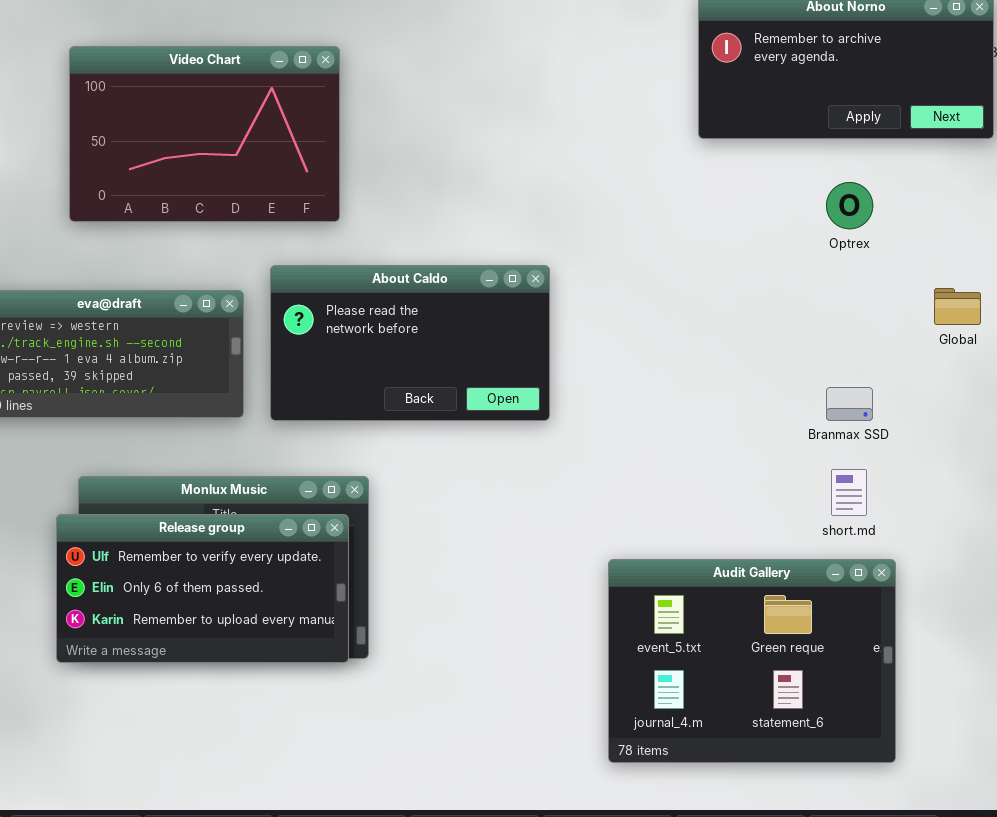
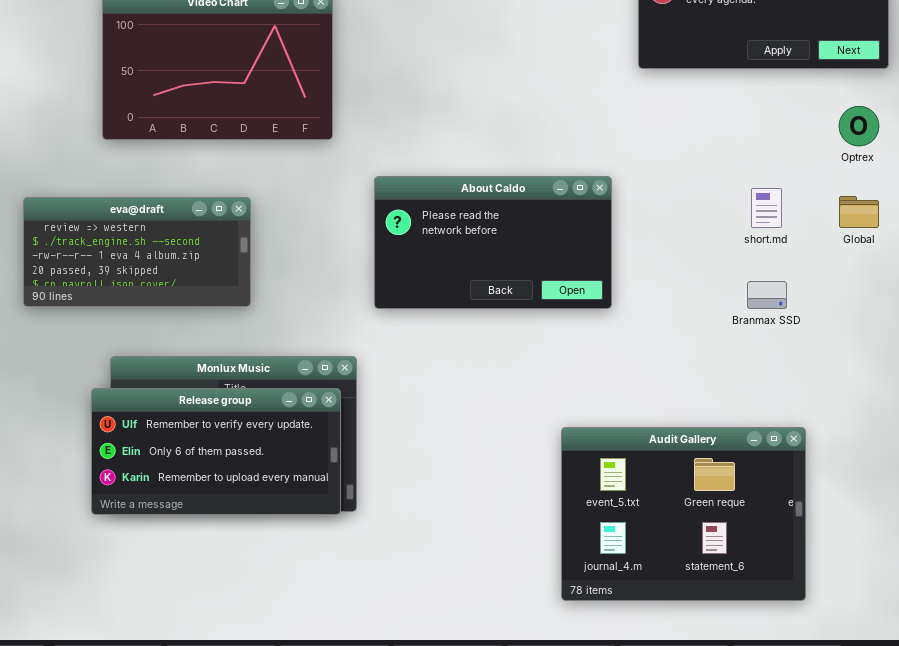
Optrex: [826,182,873,229] -> [839,106,879,146], moved
About Caldo: [270,265,550,421] -> [374,176,612,309], moved
short.md: [831,469,867,516] -> [751,188,782,228], moved

